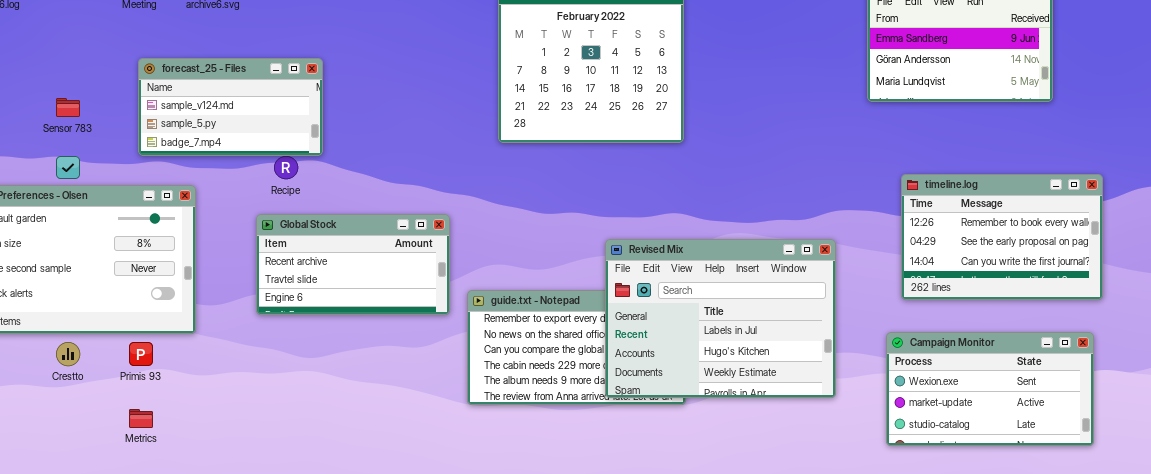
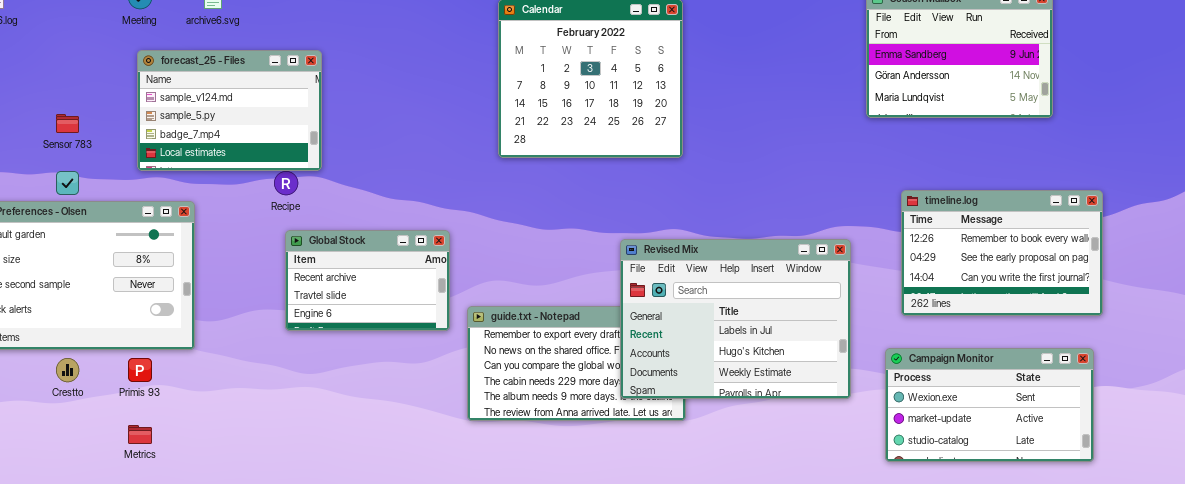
forecast_25 - Files: [138,58,323,156] -> [137,50,322,171], resized
Global Stock: [256,214,450,315] -> [285,230,450,331], resized
Revised Mix: [605,239,836,398] -> [620,239,851,399], moved

